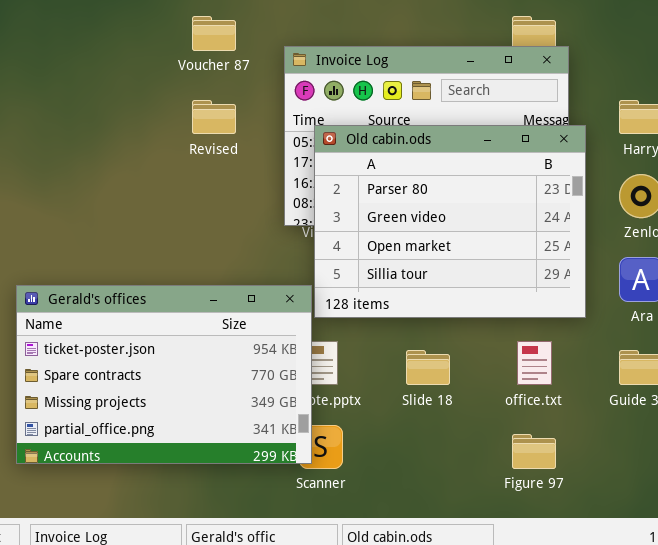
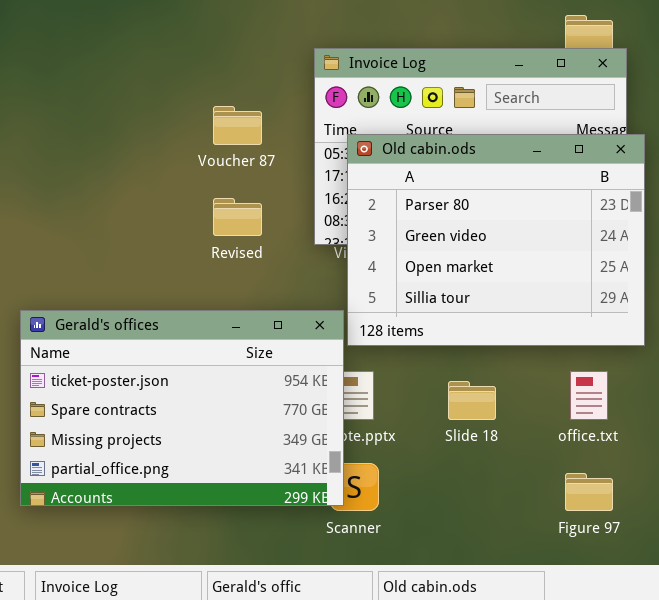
Voucher 87: [192,16,236,51] -> [213,106,262,145], moved
Revised: [192,100,236,134] -> [213,198,262,236], moved

